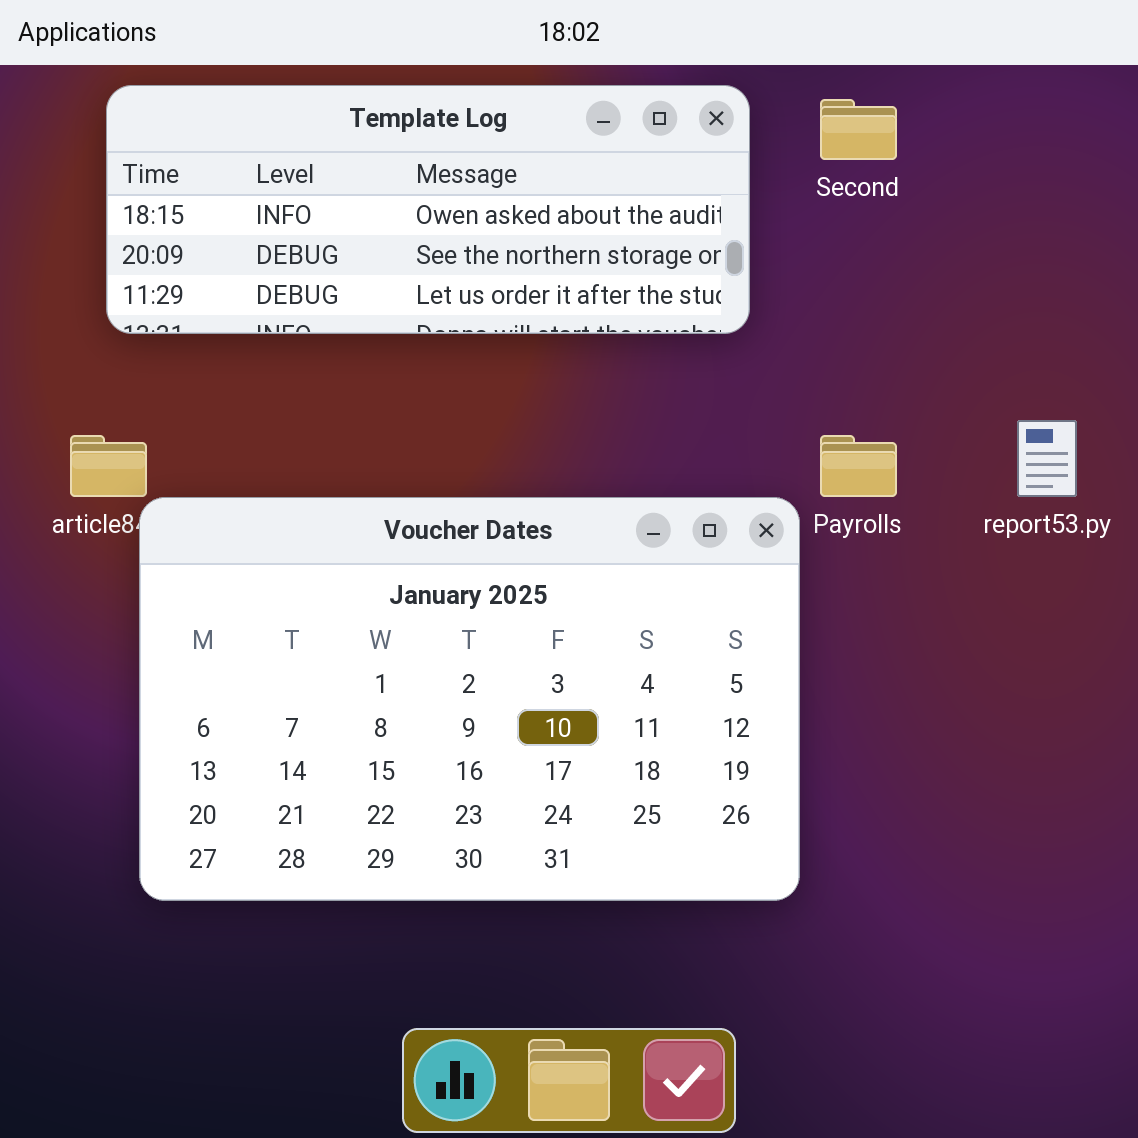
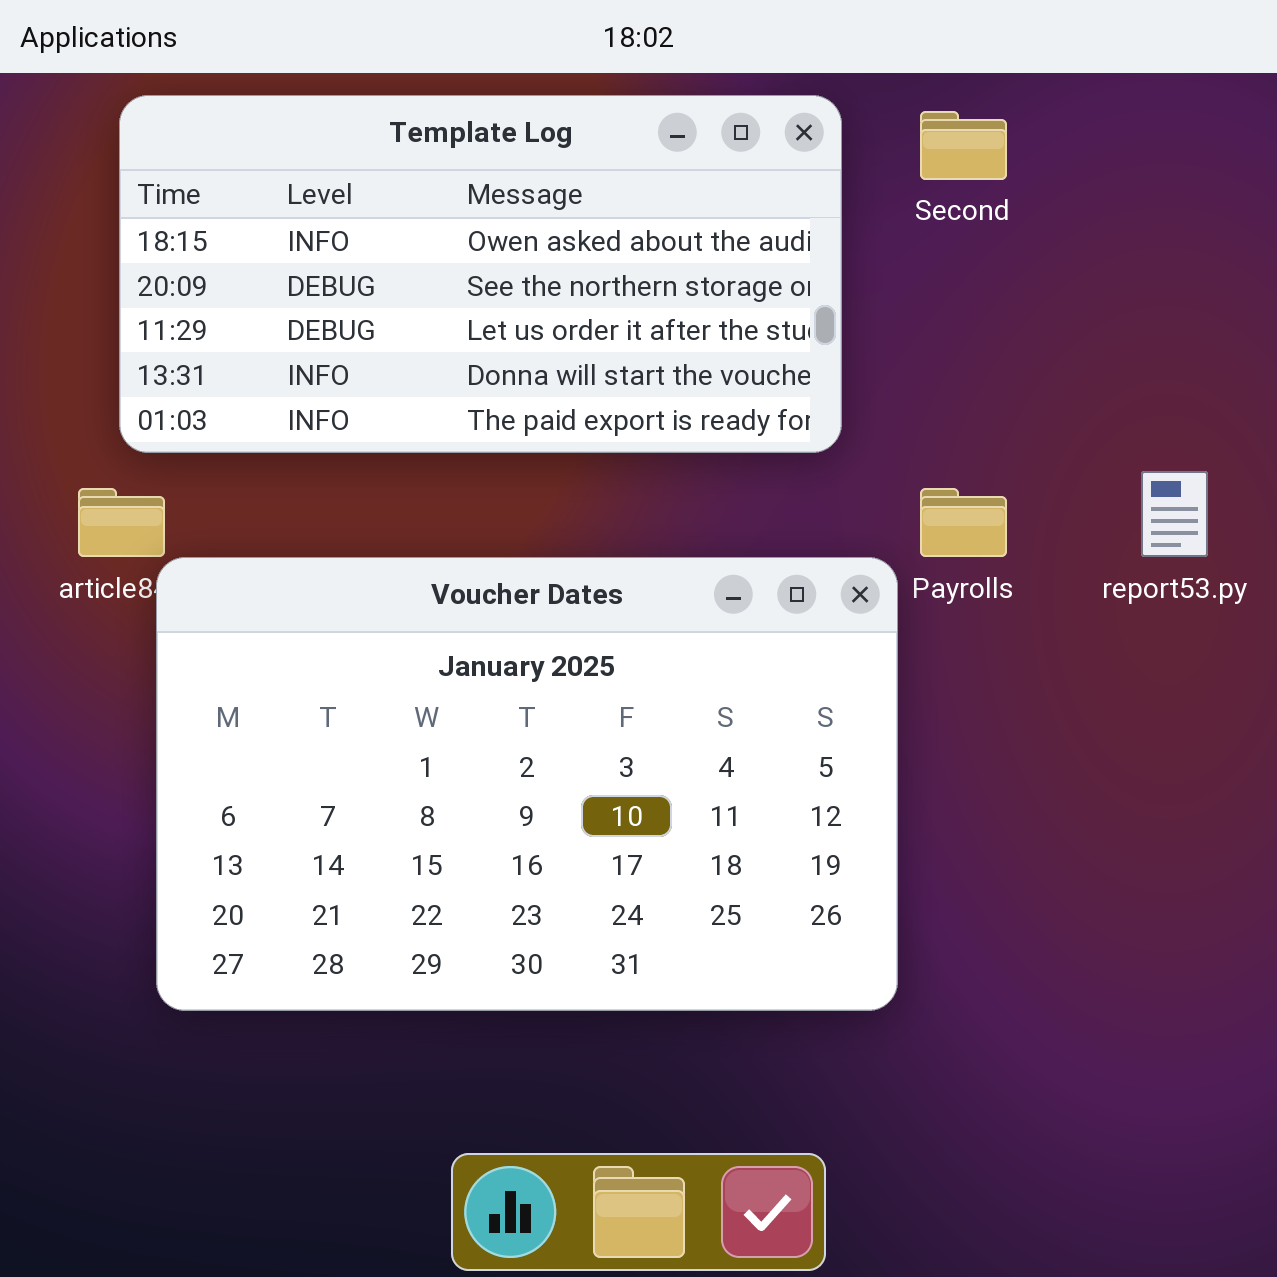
Template Log: [106,85,750,334] -> [119,95,842,453], resized

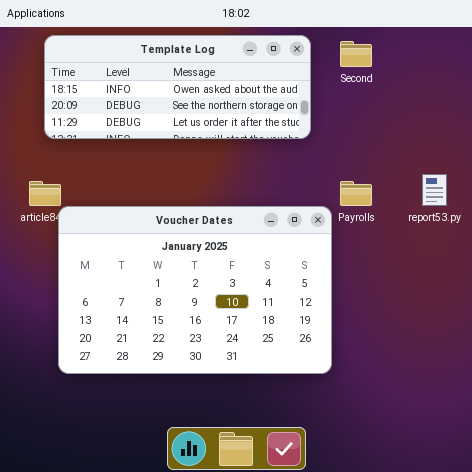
Template Log: [119,95,842,453] -> [44,35,311,139], resized

